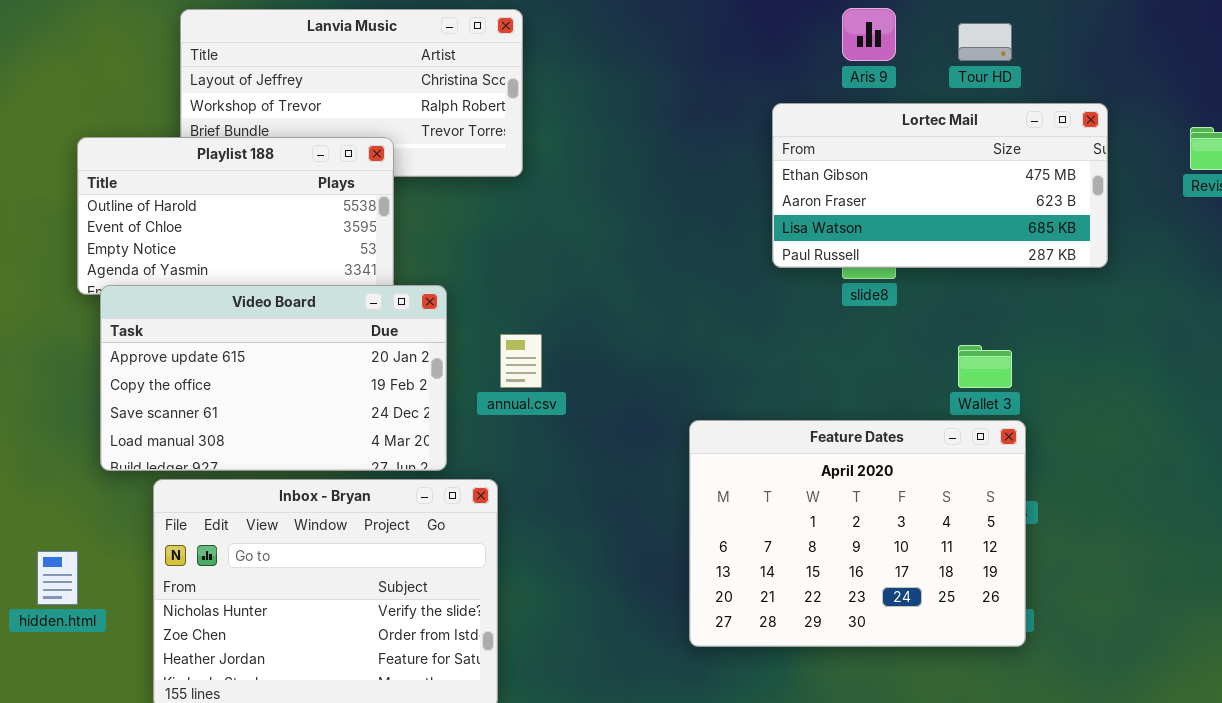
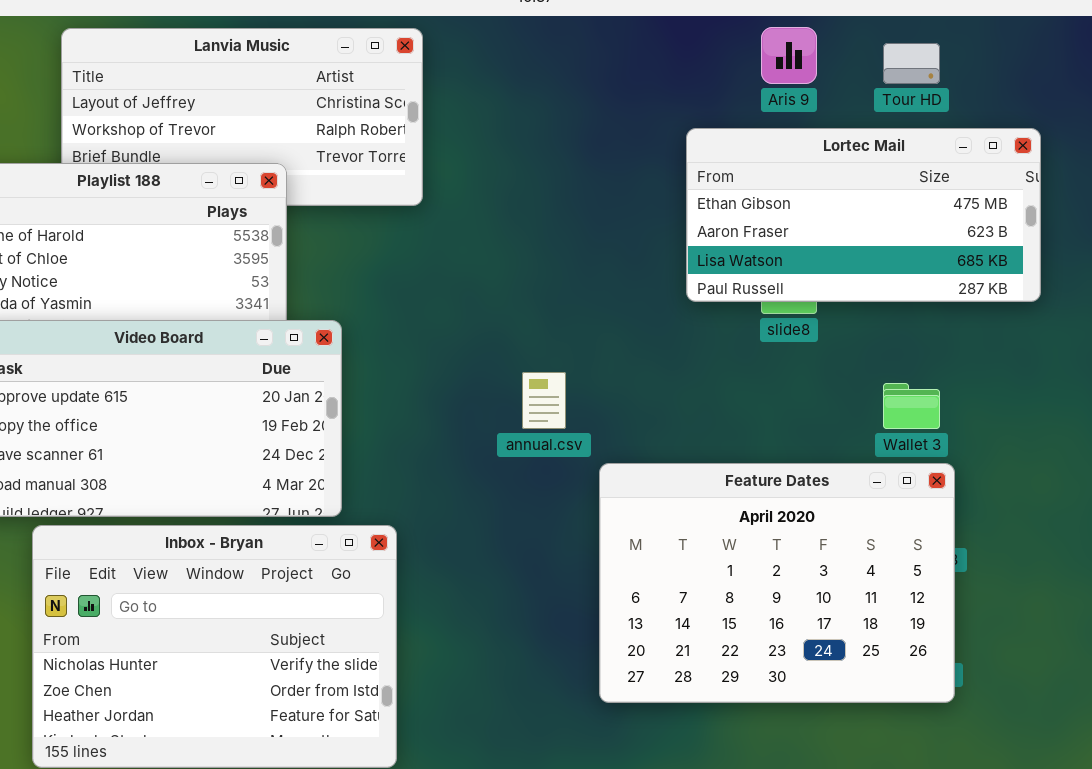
annual.csv: [500,334,542,388] -> [522,372,566,429], moved

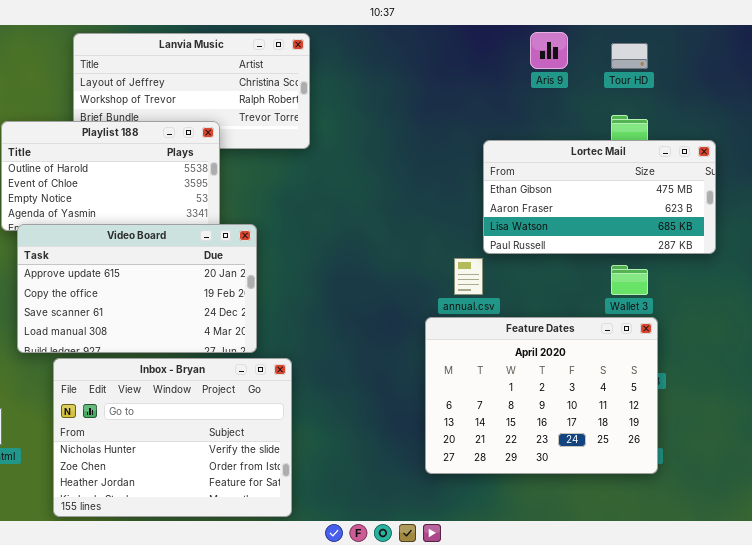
Lortec Mail: [686,128,1041,302] -> [483,140,716,254], moved
annual.csv: [522,372,566,429] -> [454,258,483,295], moved

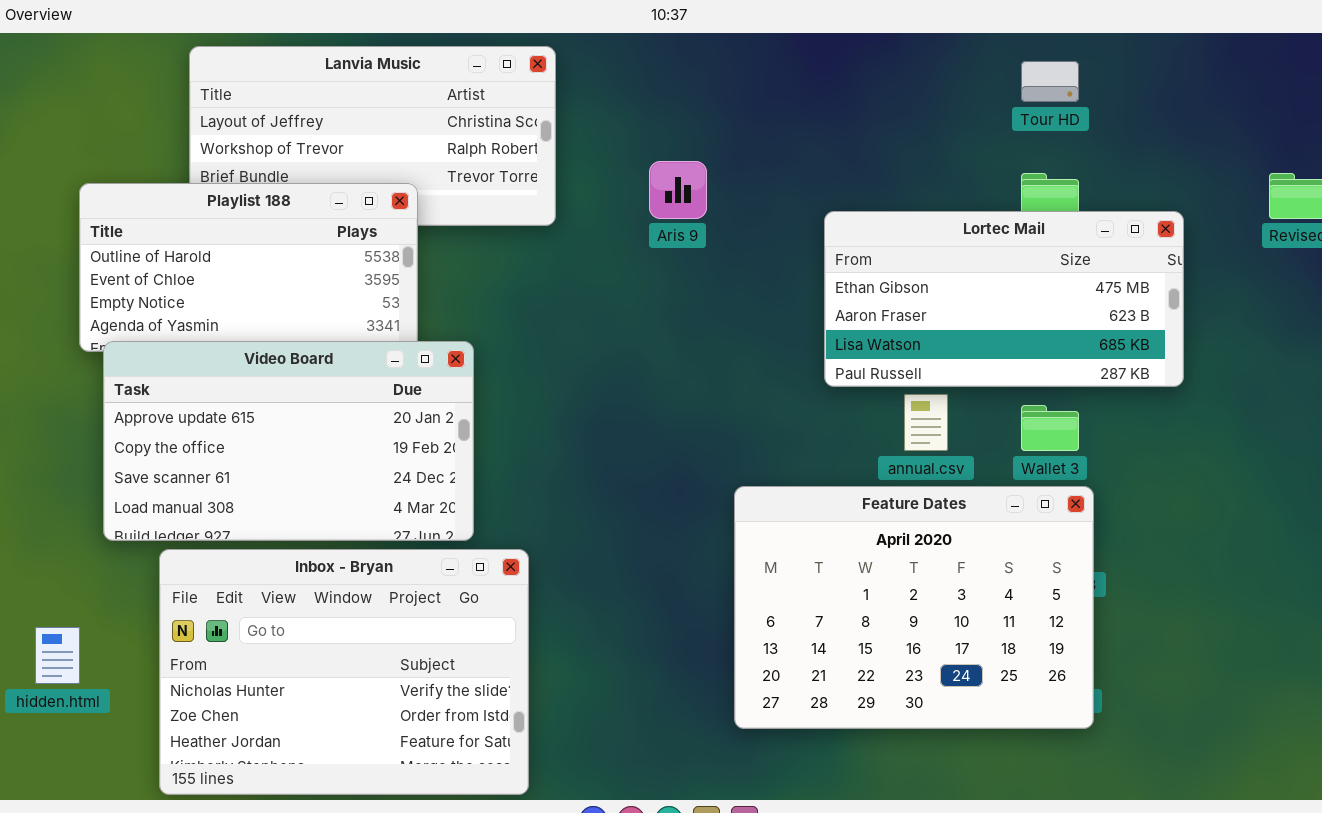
Aris 9: [530,32,568,69] -> [649,161,707,219], moved
annual.csv: [454,258,483,295] -> [904,394,948,451], moved

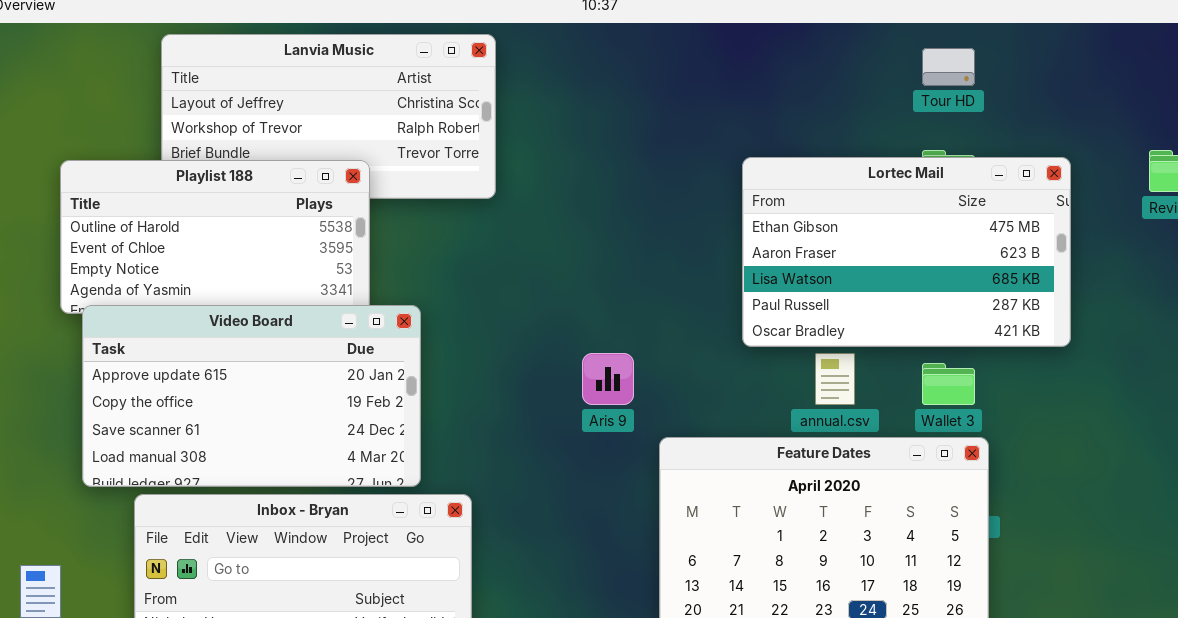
Aris 9: [649,161,707,219] -> [582,353,634,405], moved
Lortec Mail: [824,211,1184,387] -> [742,157,1071,347], resized

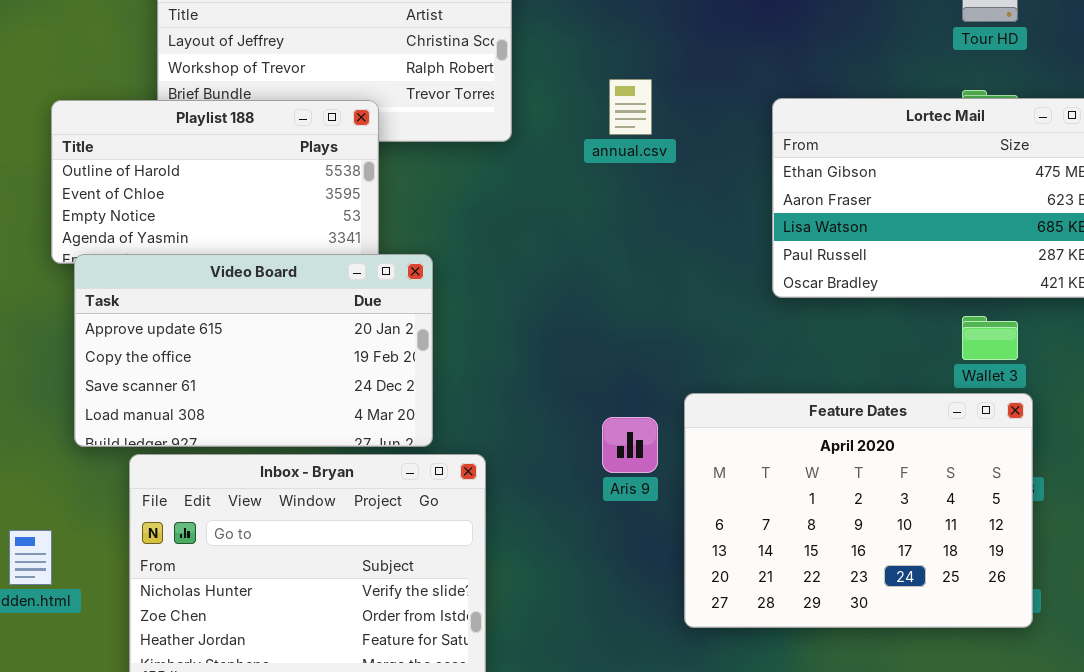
Aris 9: [582,353,634,405] -> [602,417,658,473], moved
annual.csv: [815,353,855,405] -> [609,79,652,135], moved

